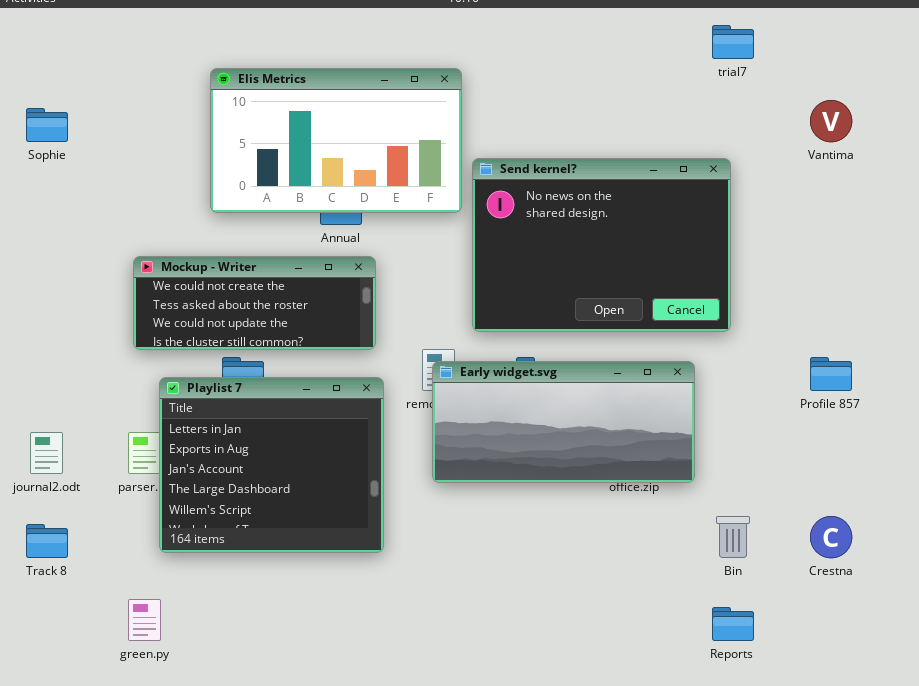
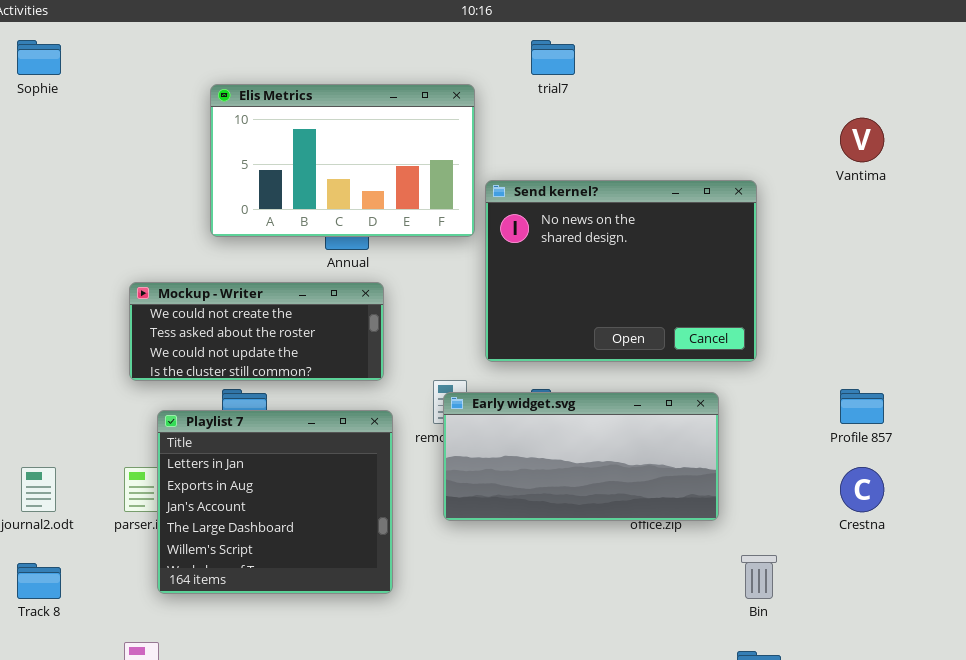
trial7: [712,25,754,59] -> [531,40,575,75], moved
Sophie: [26,108,68,142] -> [17,40,61,75], moved
Crestna: [810,516,852,558] -> [840,467,884,512], moved

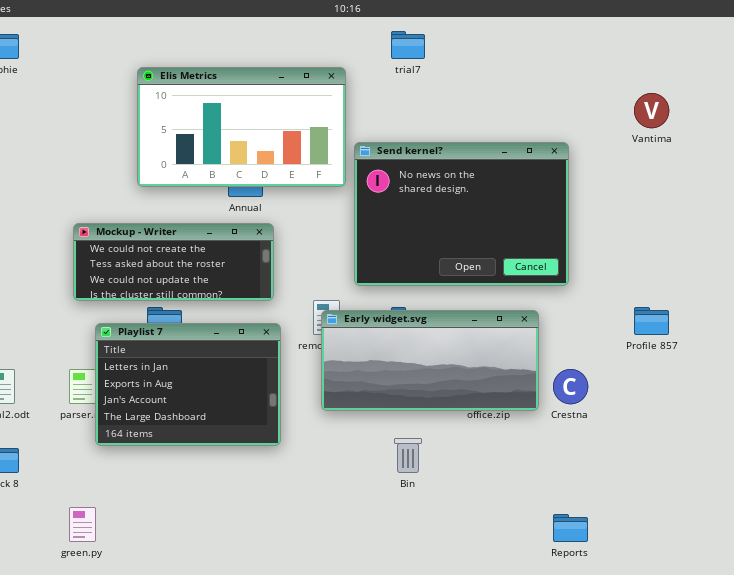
Playlist 7: [157,410,393,594] -> [95,323,281,446], resized
Crestna: [840,467,884,512] -> [553,369,588,404], moved
Bin: [741,555,777,599] -> [394,438,422,473], moved

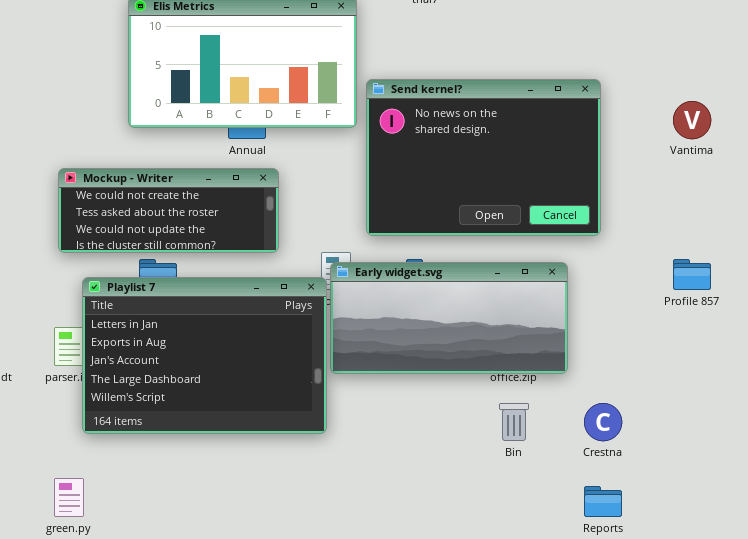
Vantima: [634,93,669,128] -> [673,101,711,139], moved
Playlist 7: [95,323,281,446] -> [82,277,327,434], resized
Crestna: [553,369,588,404] -> [584,403,622,441], moved
Bin: [394,438,422,473] -> [499,403,529,441], moved

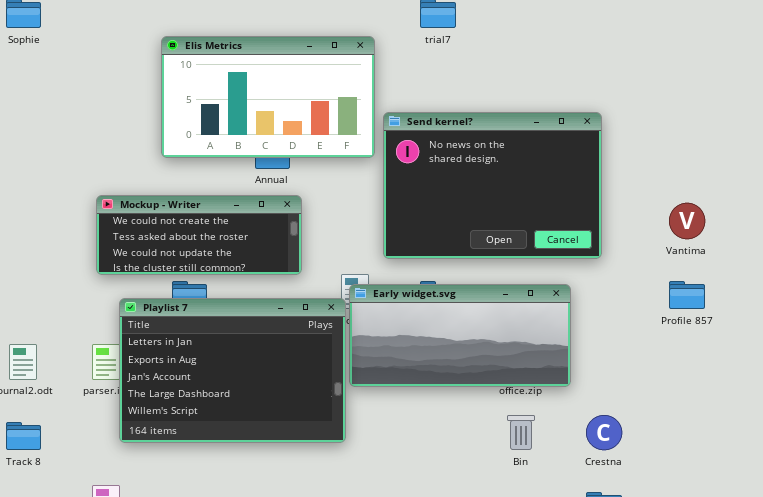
Vantima: [673,101,711,139] -> [669,203,705,239], moved

